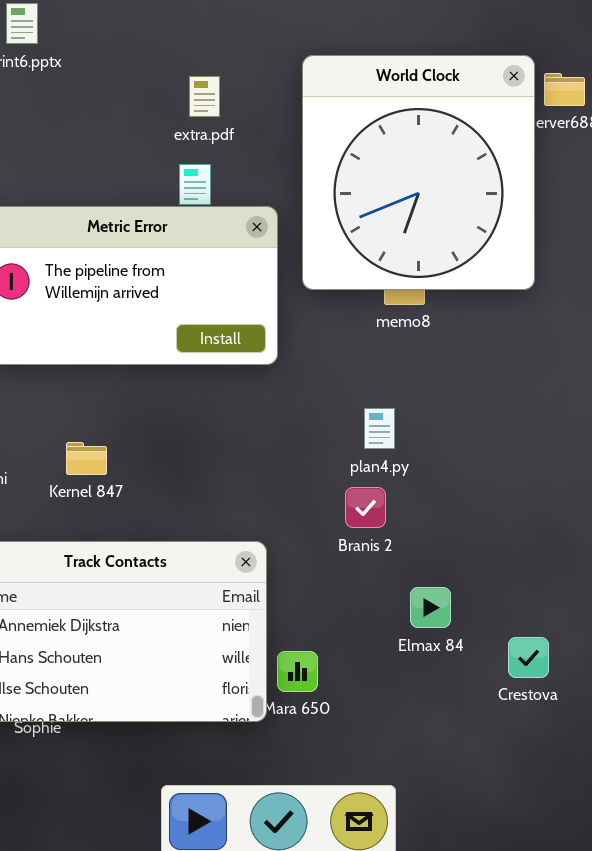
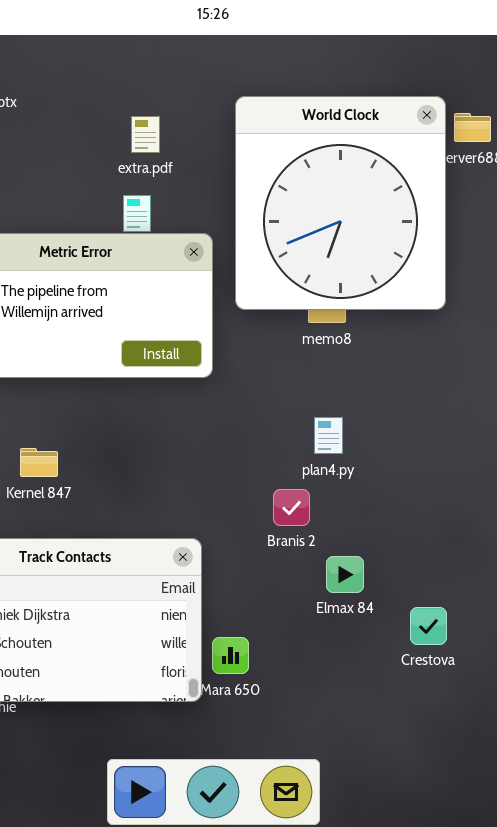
plan4.py: [364,408,395,449] -> [314,417,343,454], moved
Elmax 84: [410,587,451,628] -> [326,556,364,593], moved
Crestova: [508,637,549,678] -> [410,607,447,645], moved

